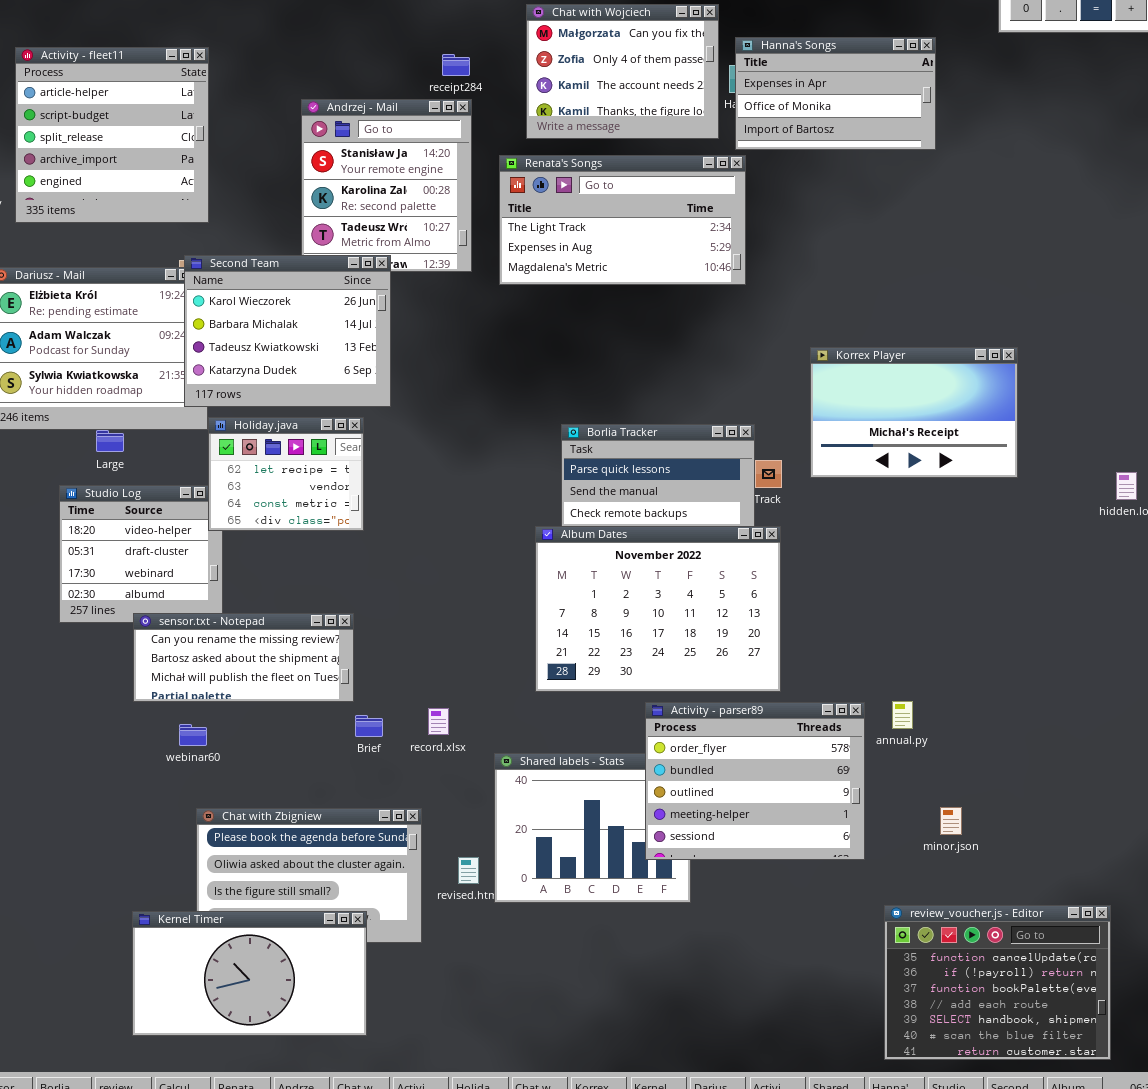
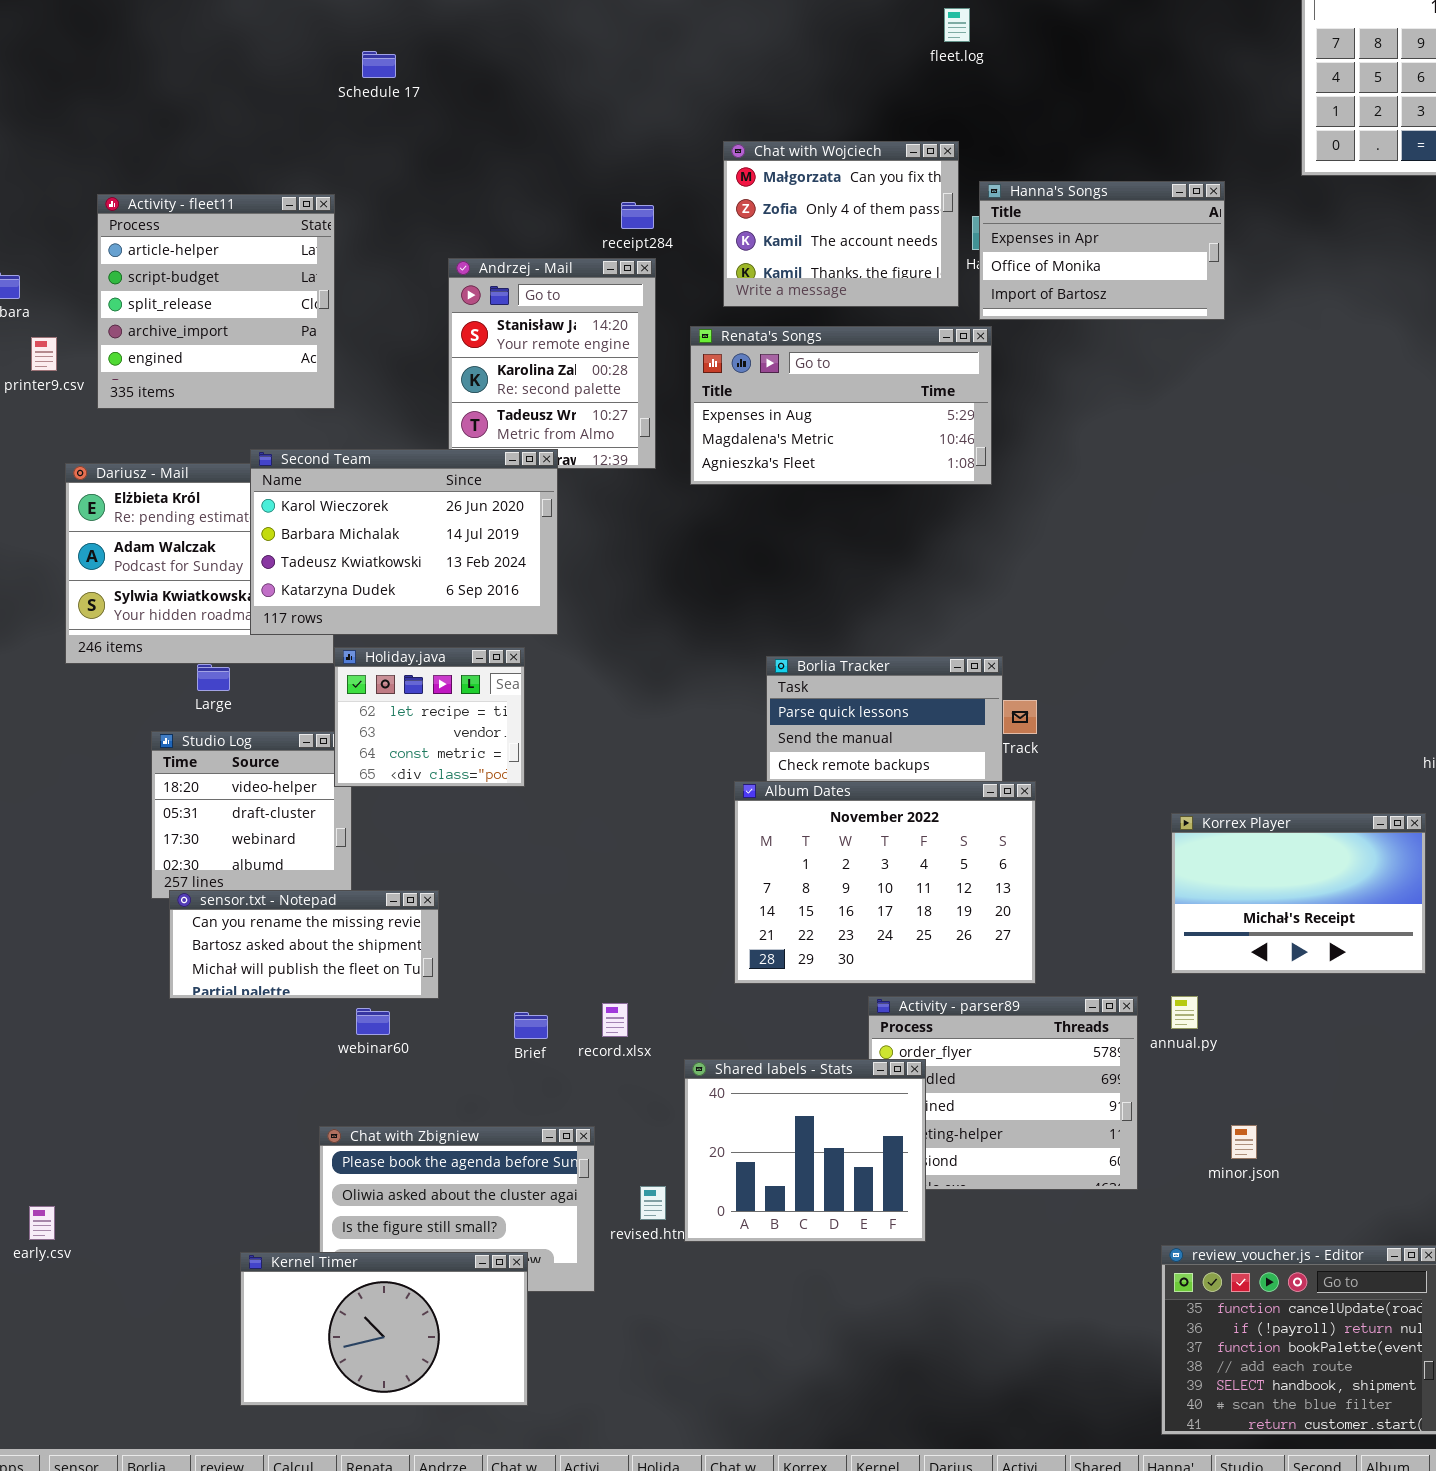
Renata's Songs: [499,155,746,285] -> [690,326,992,485], scrolled down 1 row
Second Team: [184,255,391,407] -> [250,449,558,635], resized
Korrex Player: [810,347,1018,478] -> [1171,813,1426,974], moved
sensor.txt - Notepad: [133,613,354,702] -> [169,890,439,999], moved
webinar60: [179,724,207,746] -> [356,1008,390,1035], moved
Shared labels - Stats: [494,753,691,903] -> [684,1059,926,1242], raised

